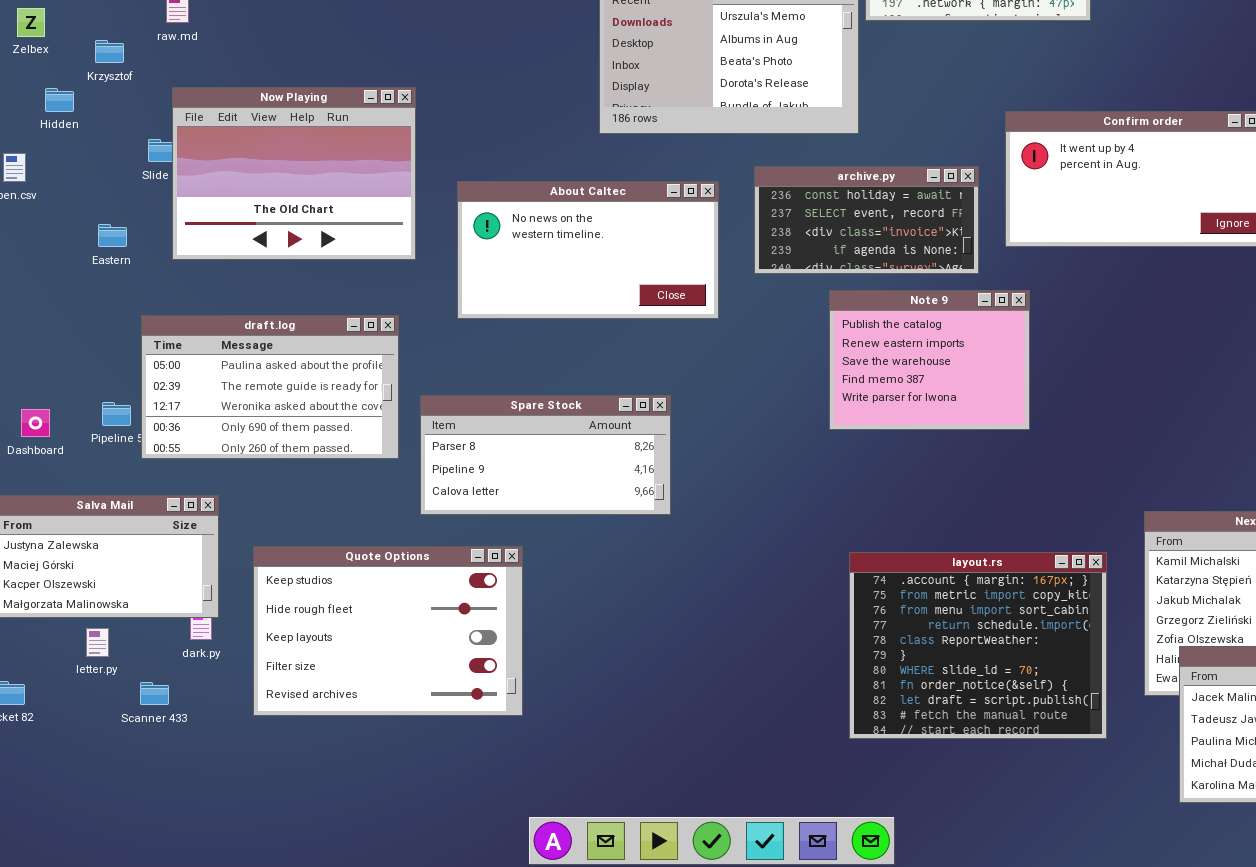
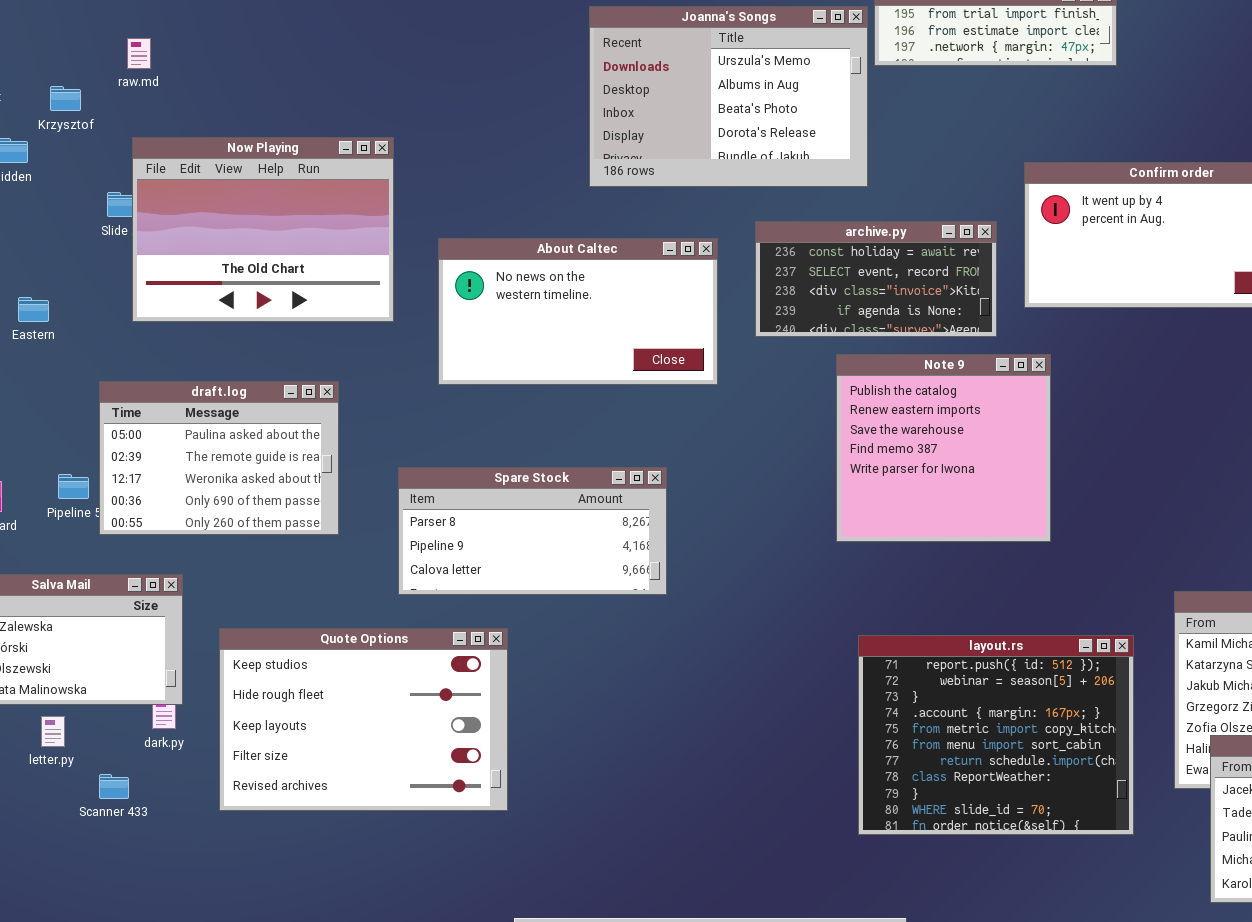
Eastern: [98,224,127,247] -> [18,297,49,322], moved
Note 9: [829,290,1030,430] -> [836,354,1051,542], resized
draft.log: [141,315,399,459] -> [99,381,339,535], resized
layout.rs: [849,552,1107,739] -> [858,635,1134,835], scrolled up 3 rows

